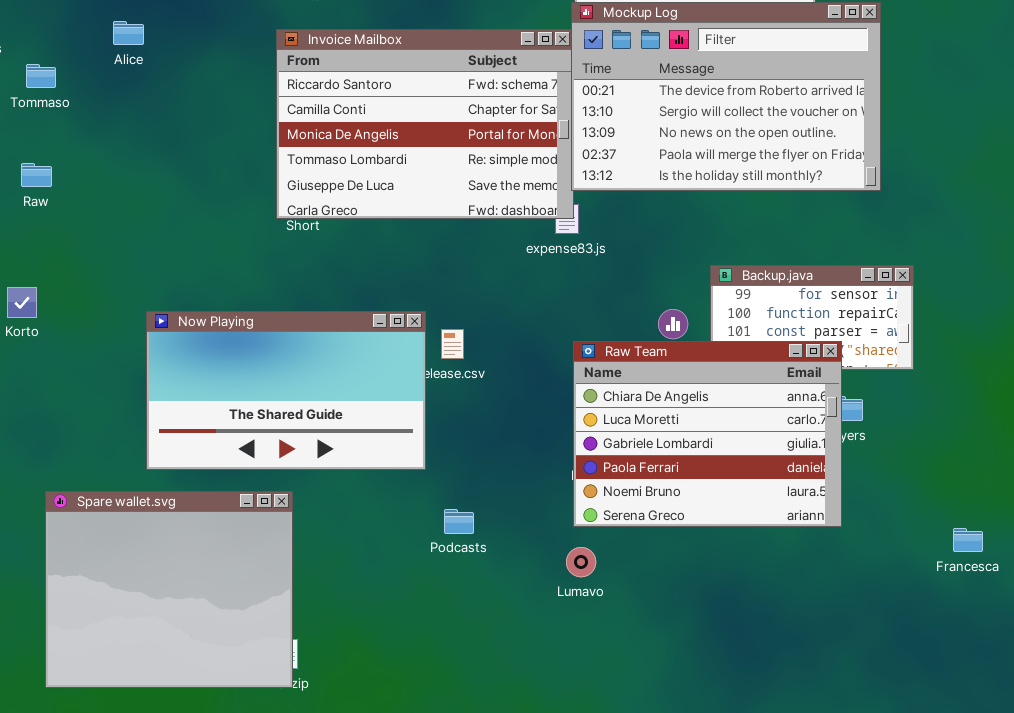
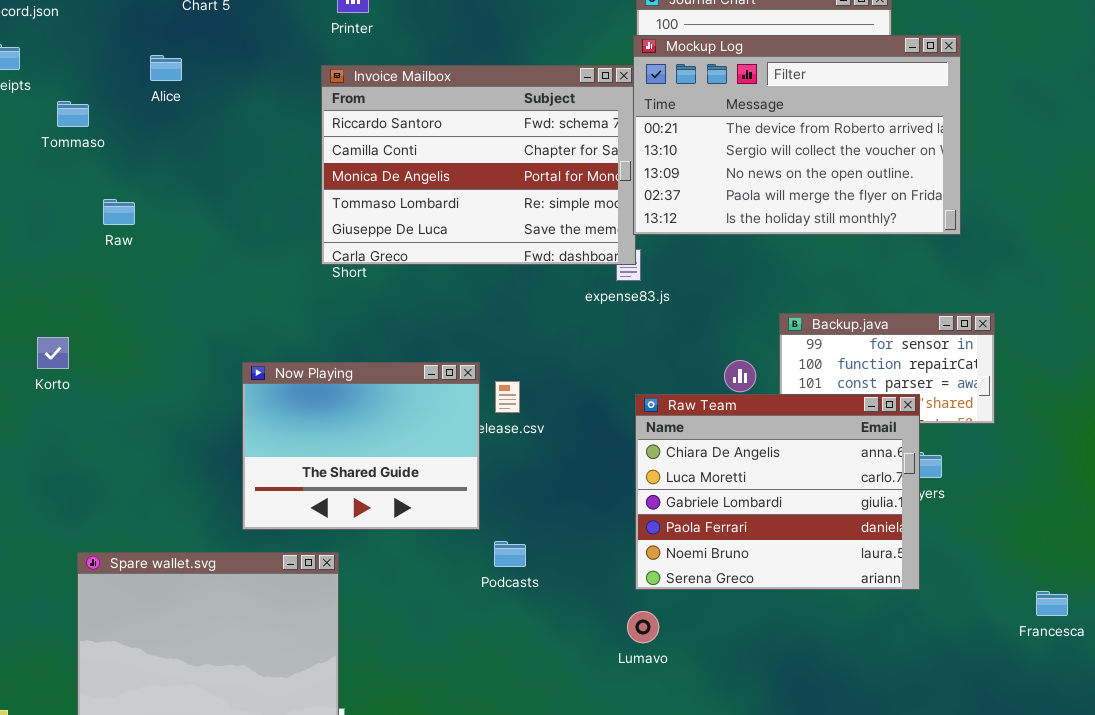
Raw: [21,163,52,187] -> [103,199,135,225], moved
Now Playing: [146,311,426,470] -> [242,362,480,530], resized
Podcasts: [444,509,474,534] -> [494,541,526,567], moved

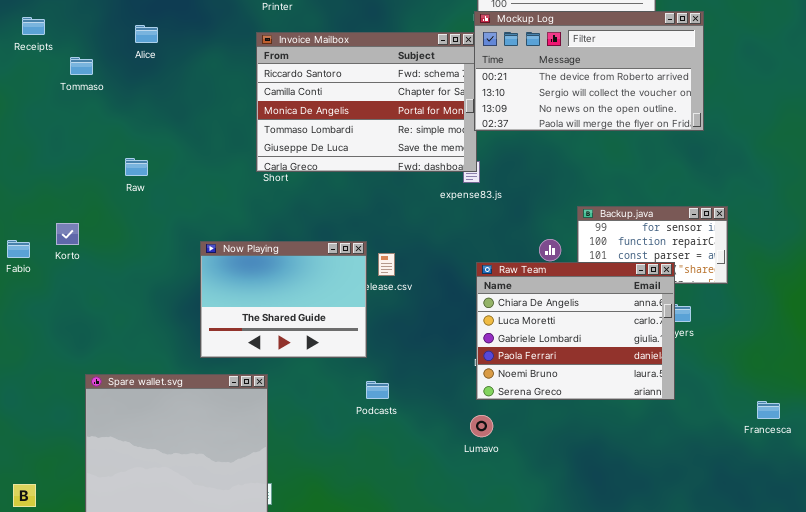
Mockup Log: [633,35,961,235] -> [474,11,704,131], resized
Raw: [103,199,135,225] -> [125,158,148,176], moved
Podcasts: [494,541,526,567] -> [366,381,389,399], moved

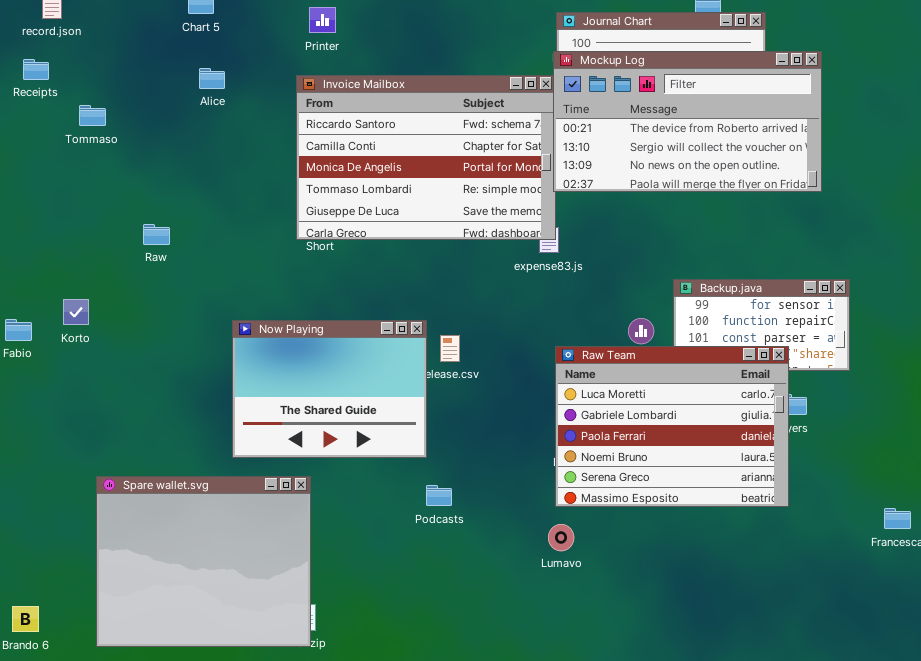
Alice: [135,25,158,43] -> [199,68,225,89], moved
Raw Team: [476,262,675,400] -> [555,346,789,507], scrolled down 1 row

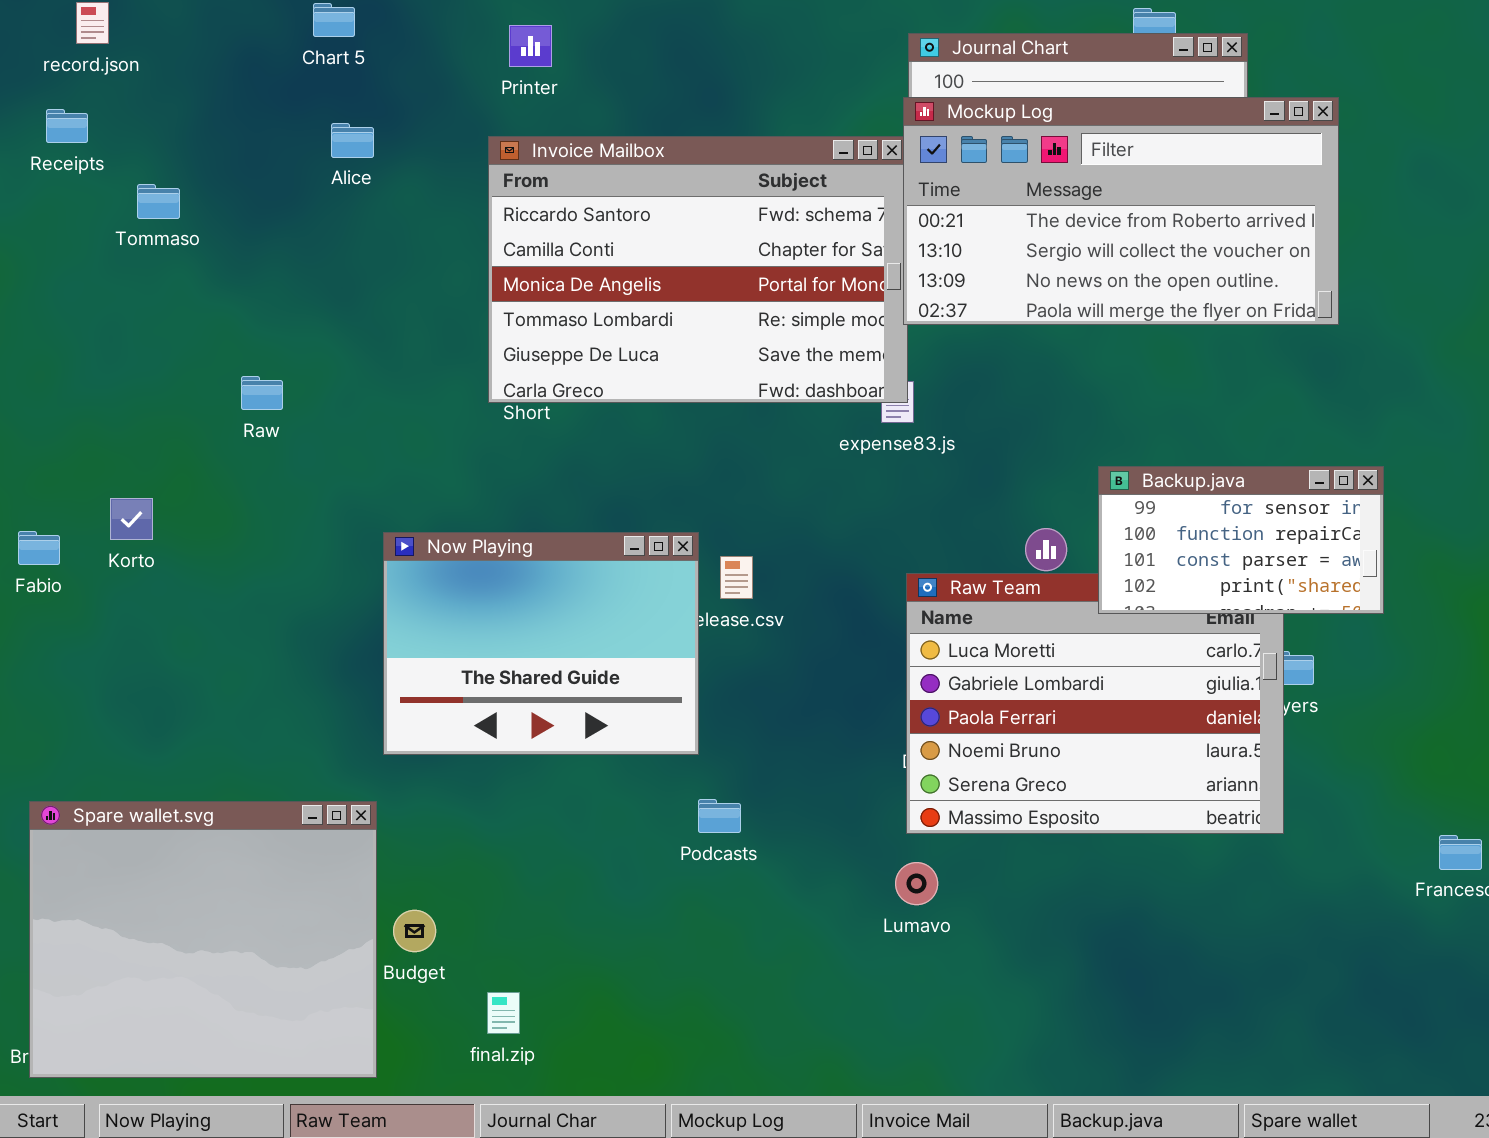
Backup.java: [673,279,850,371] -> [1098,466,1384,614], raised
Spare wallet.svg: [96,476,311,647] -> [29,801,377,1078], moved

